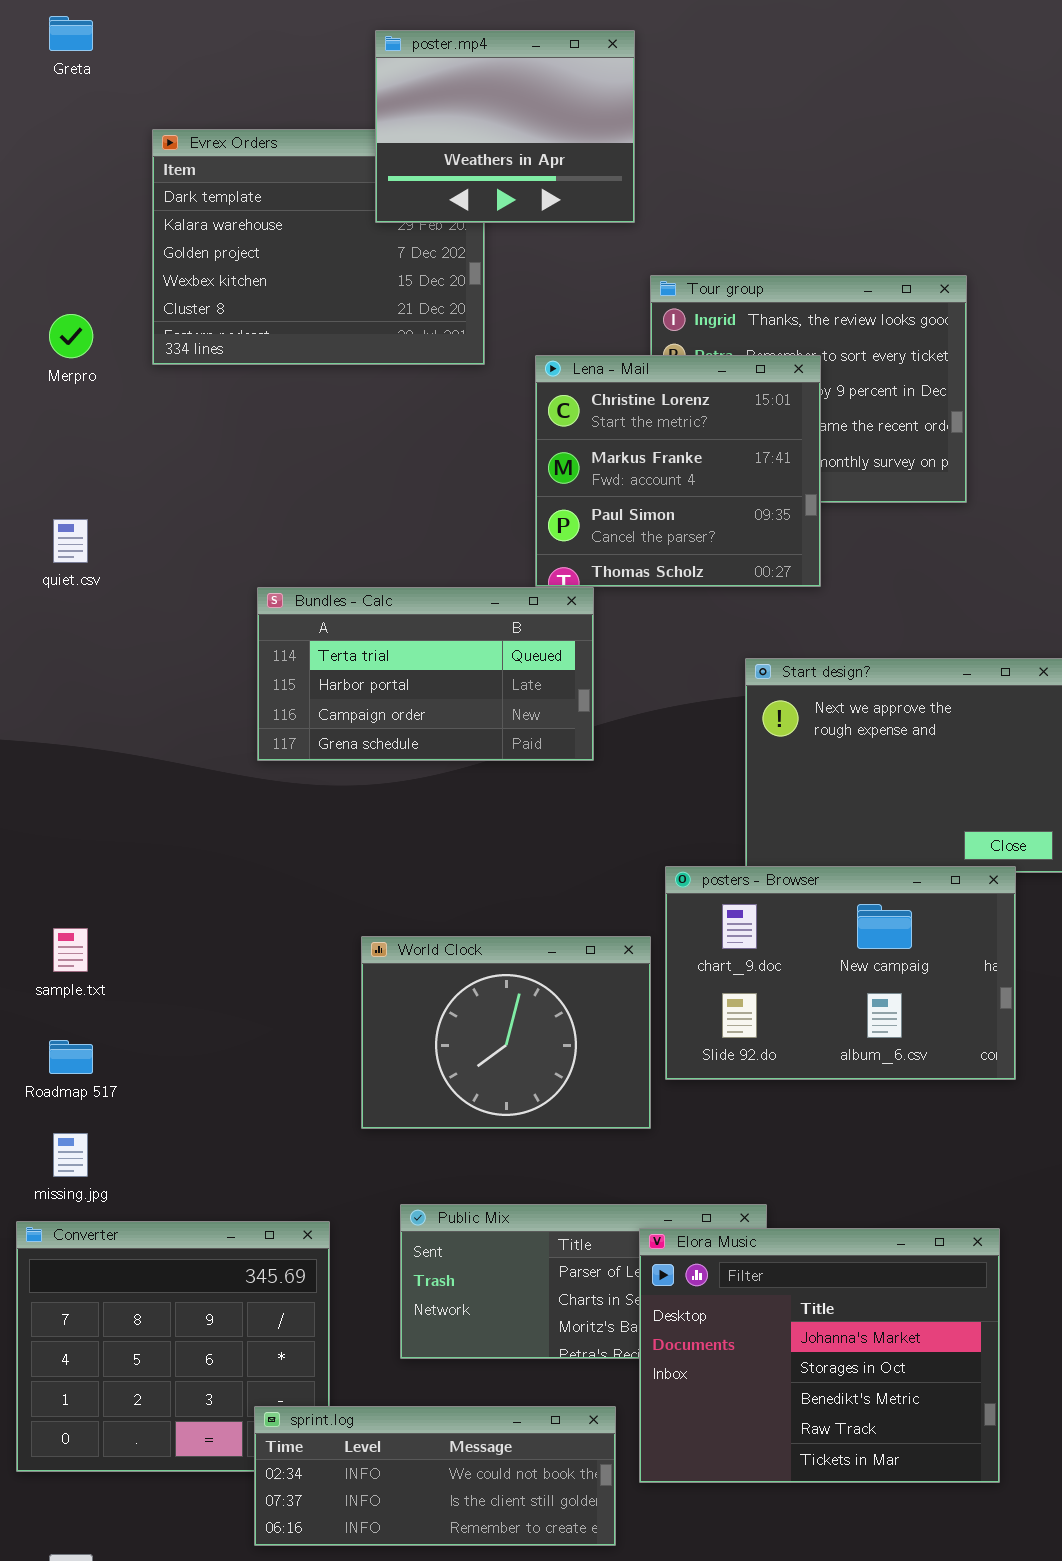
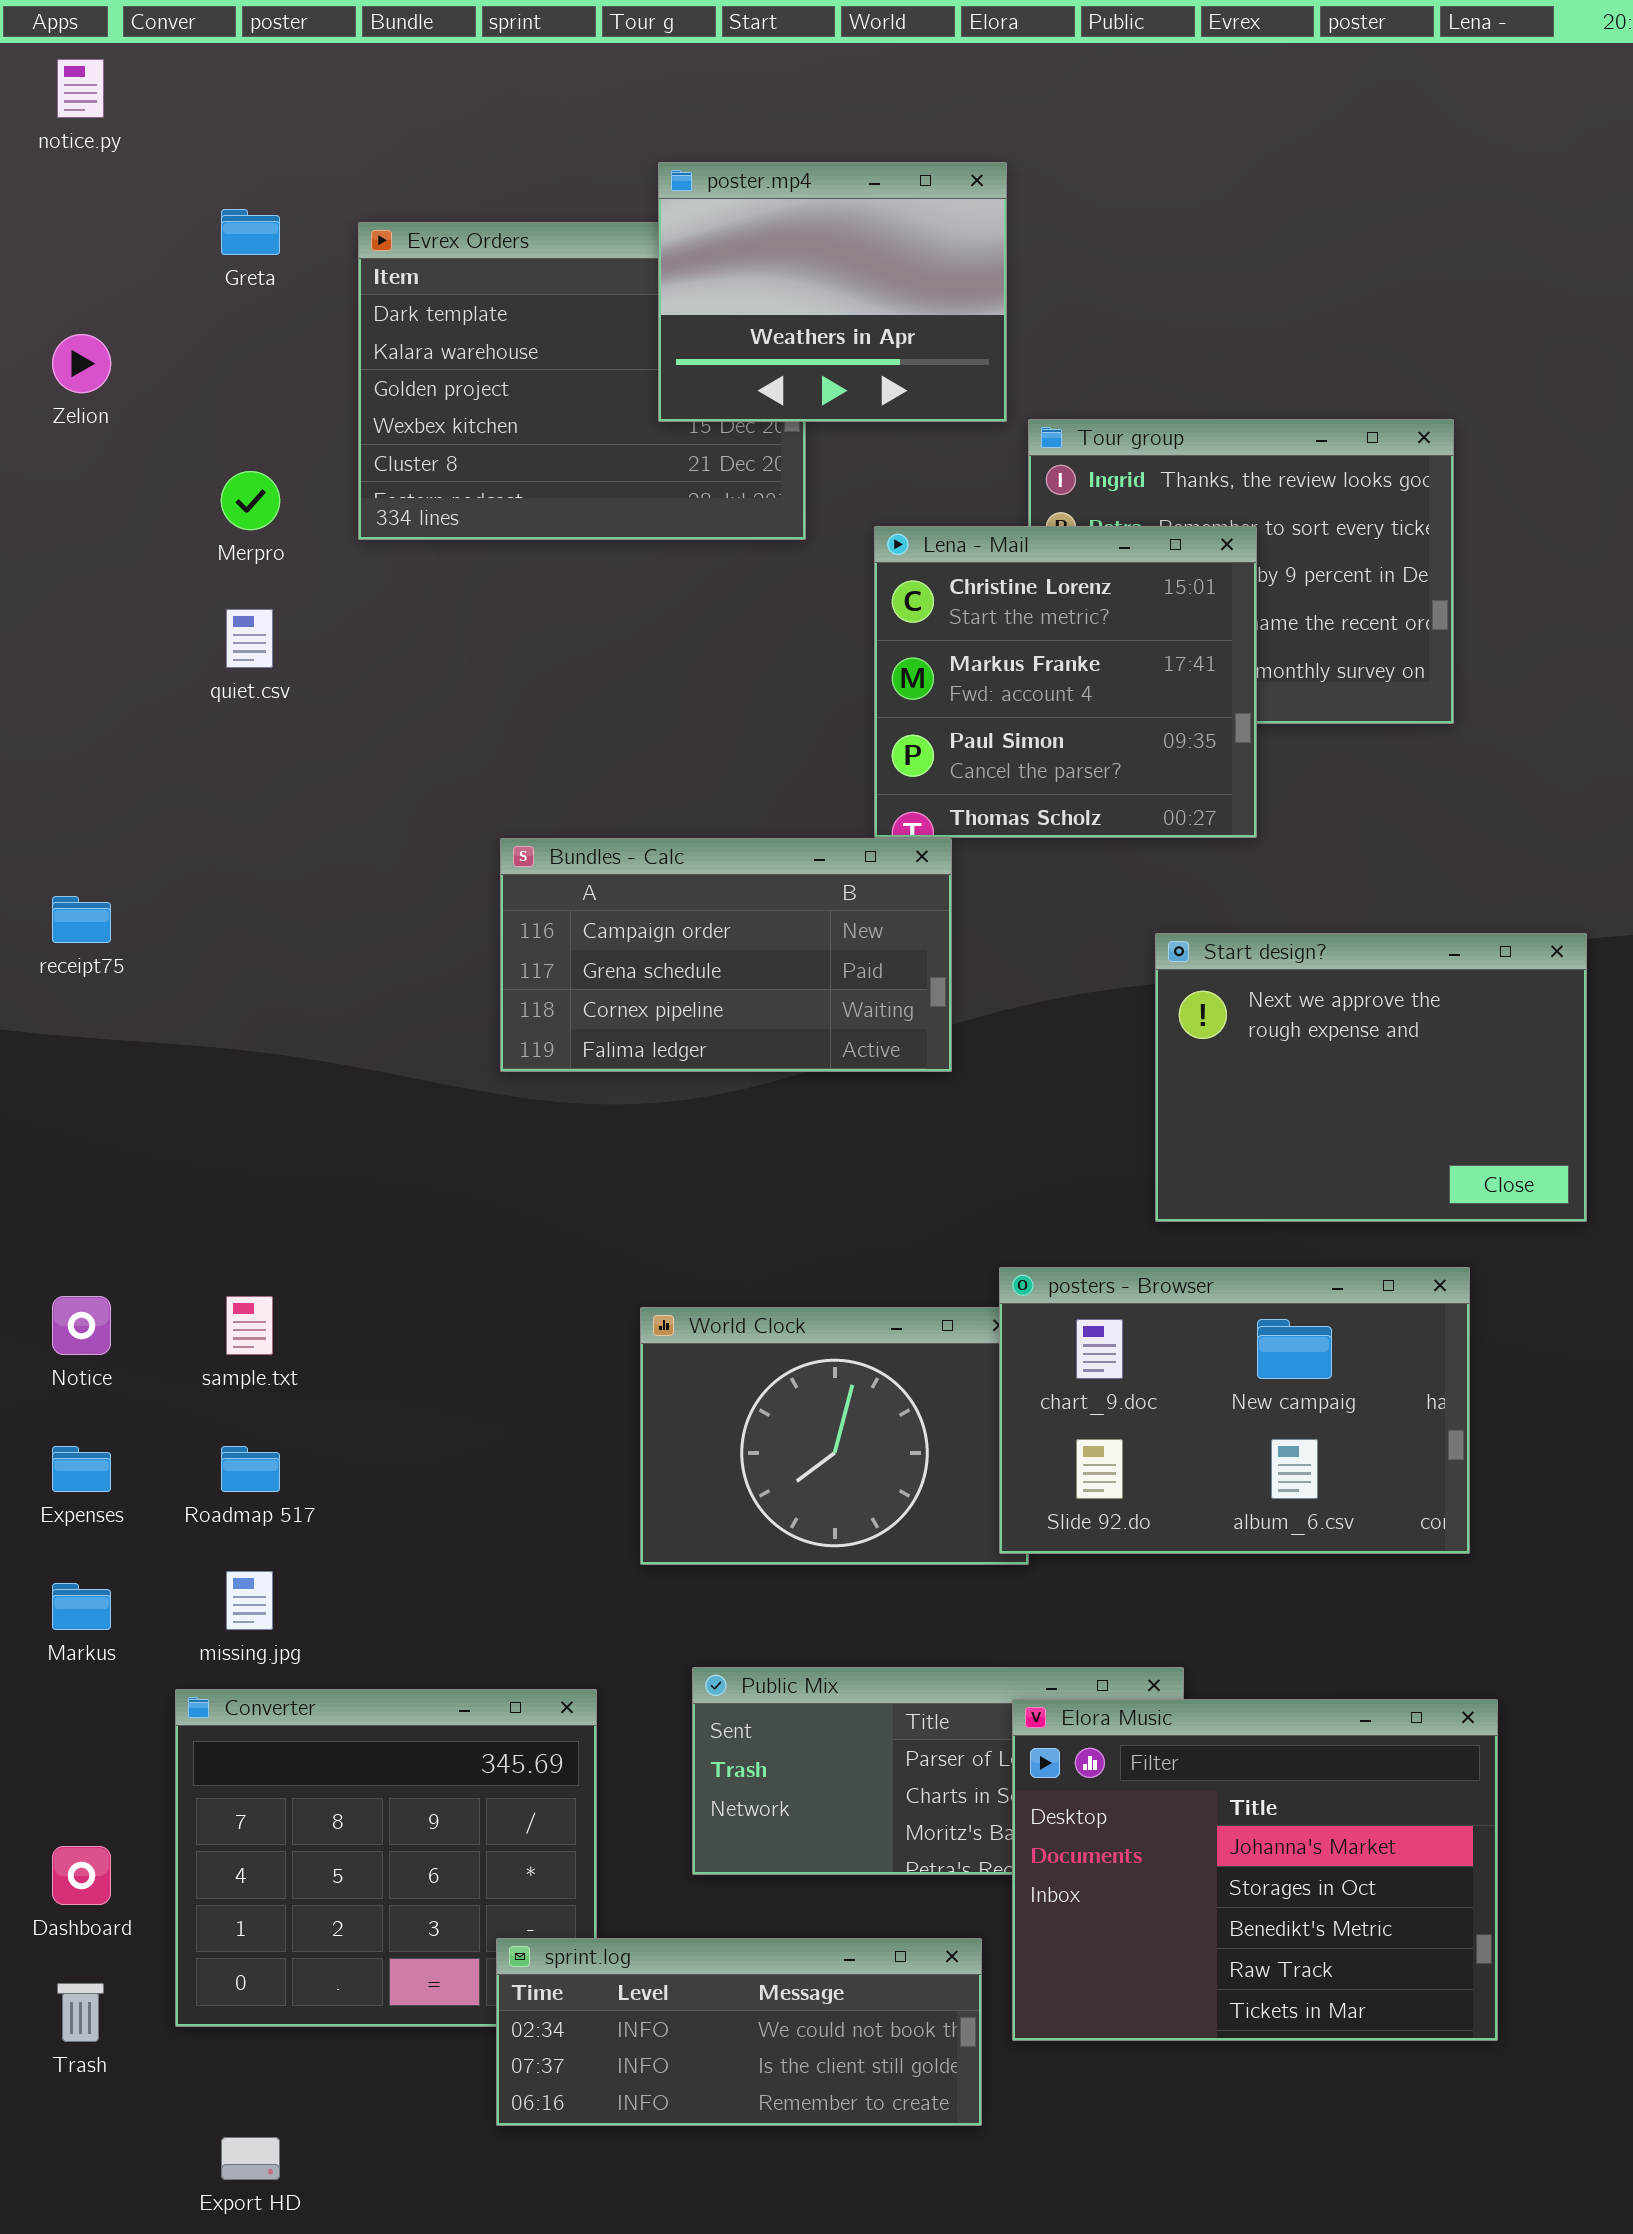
Greta: [49,16,93,51] -> [221,209,280,255], moved
poster.mp4: [375,30,635,223] -> [658,162,1007,422], moved
quiet.csv: [53,519,88,563] -> [226,609,273,668], moved
Bundles - Calc: [257,587,594,761] -> [500,838,952,1072], scrolled down 2 rows
posters - Browser: [665,866,1016,1080] -> [999,1267,1470,1554], moved

